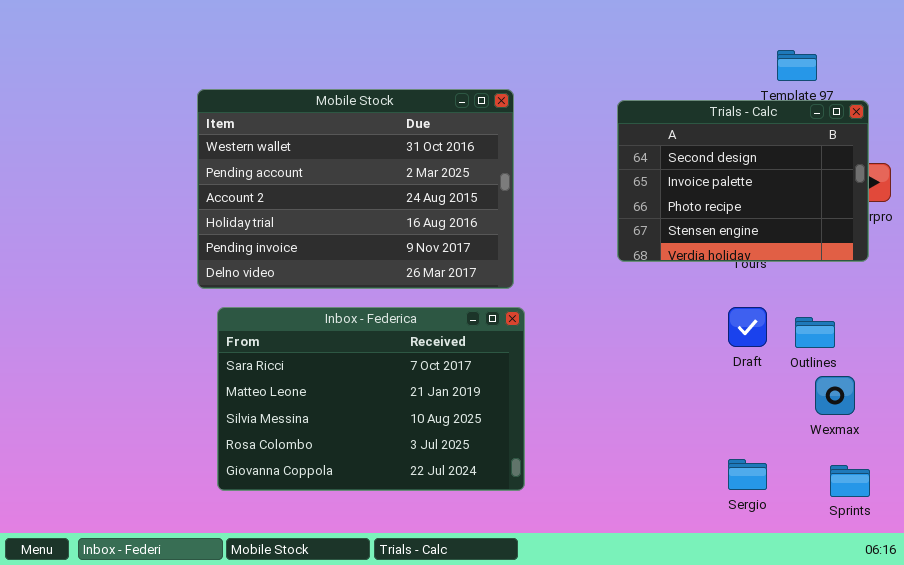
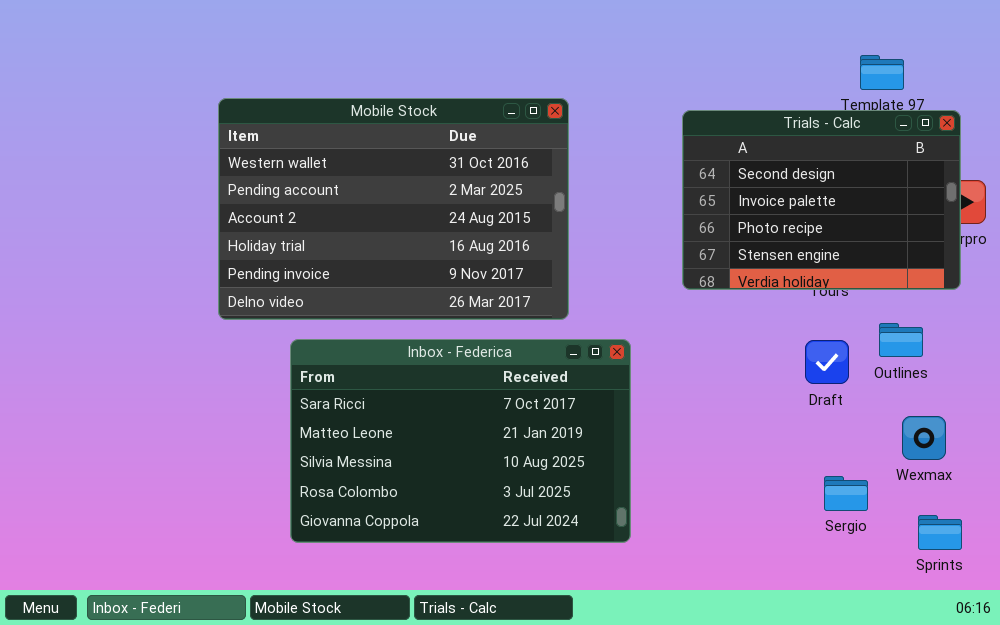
Inbox - Federica: [217,307,525,491] -> [290,339,631,543], moved
Outlines: [795,317,835,348] -> [879,323,923,357], moved
Sergio: [728,459,767,490] -> [824,476,868,511], moved

